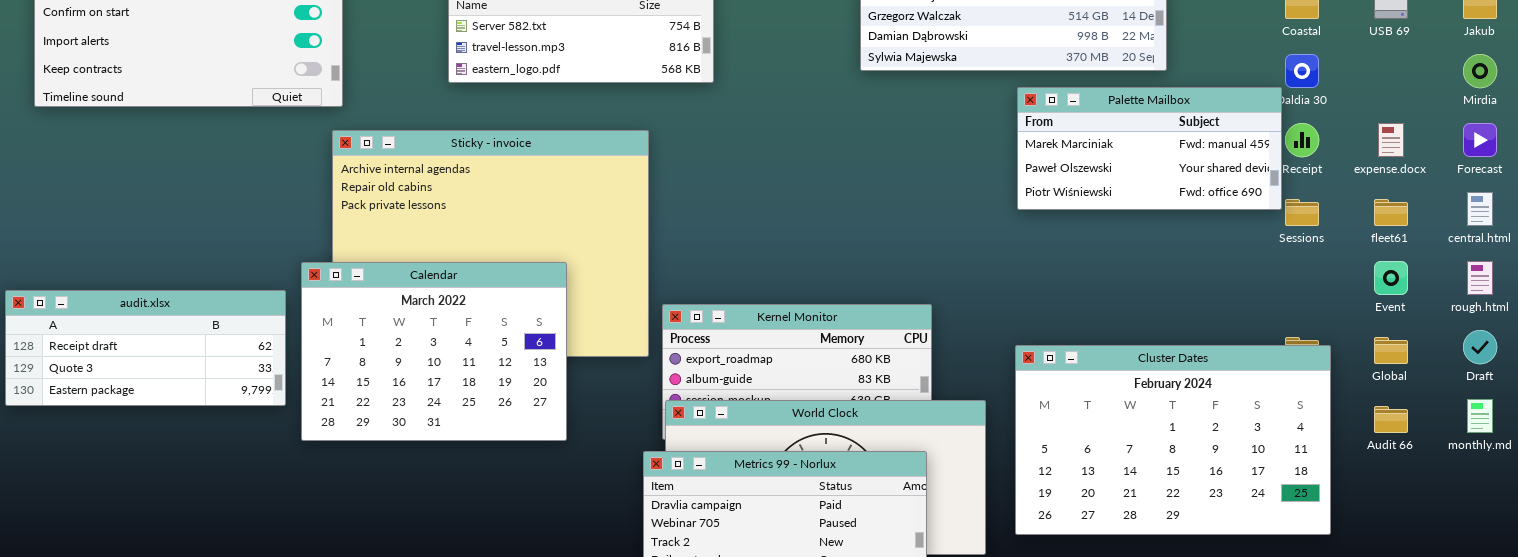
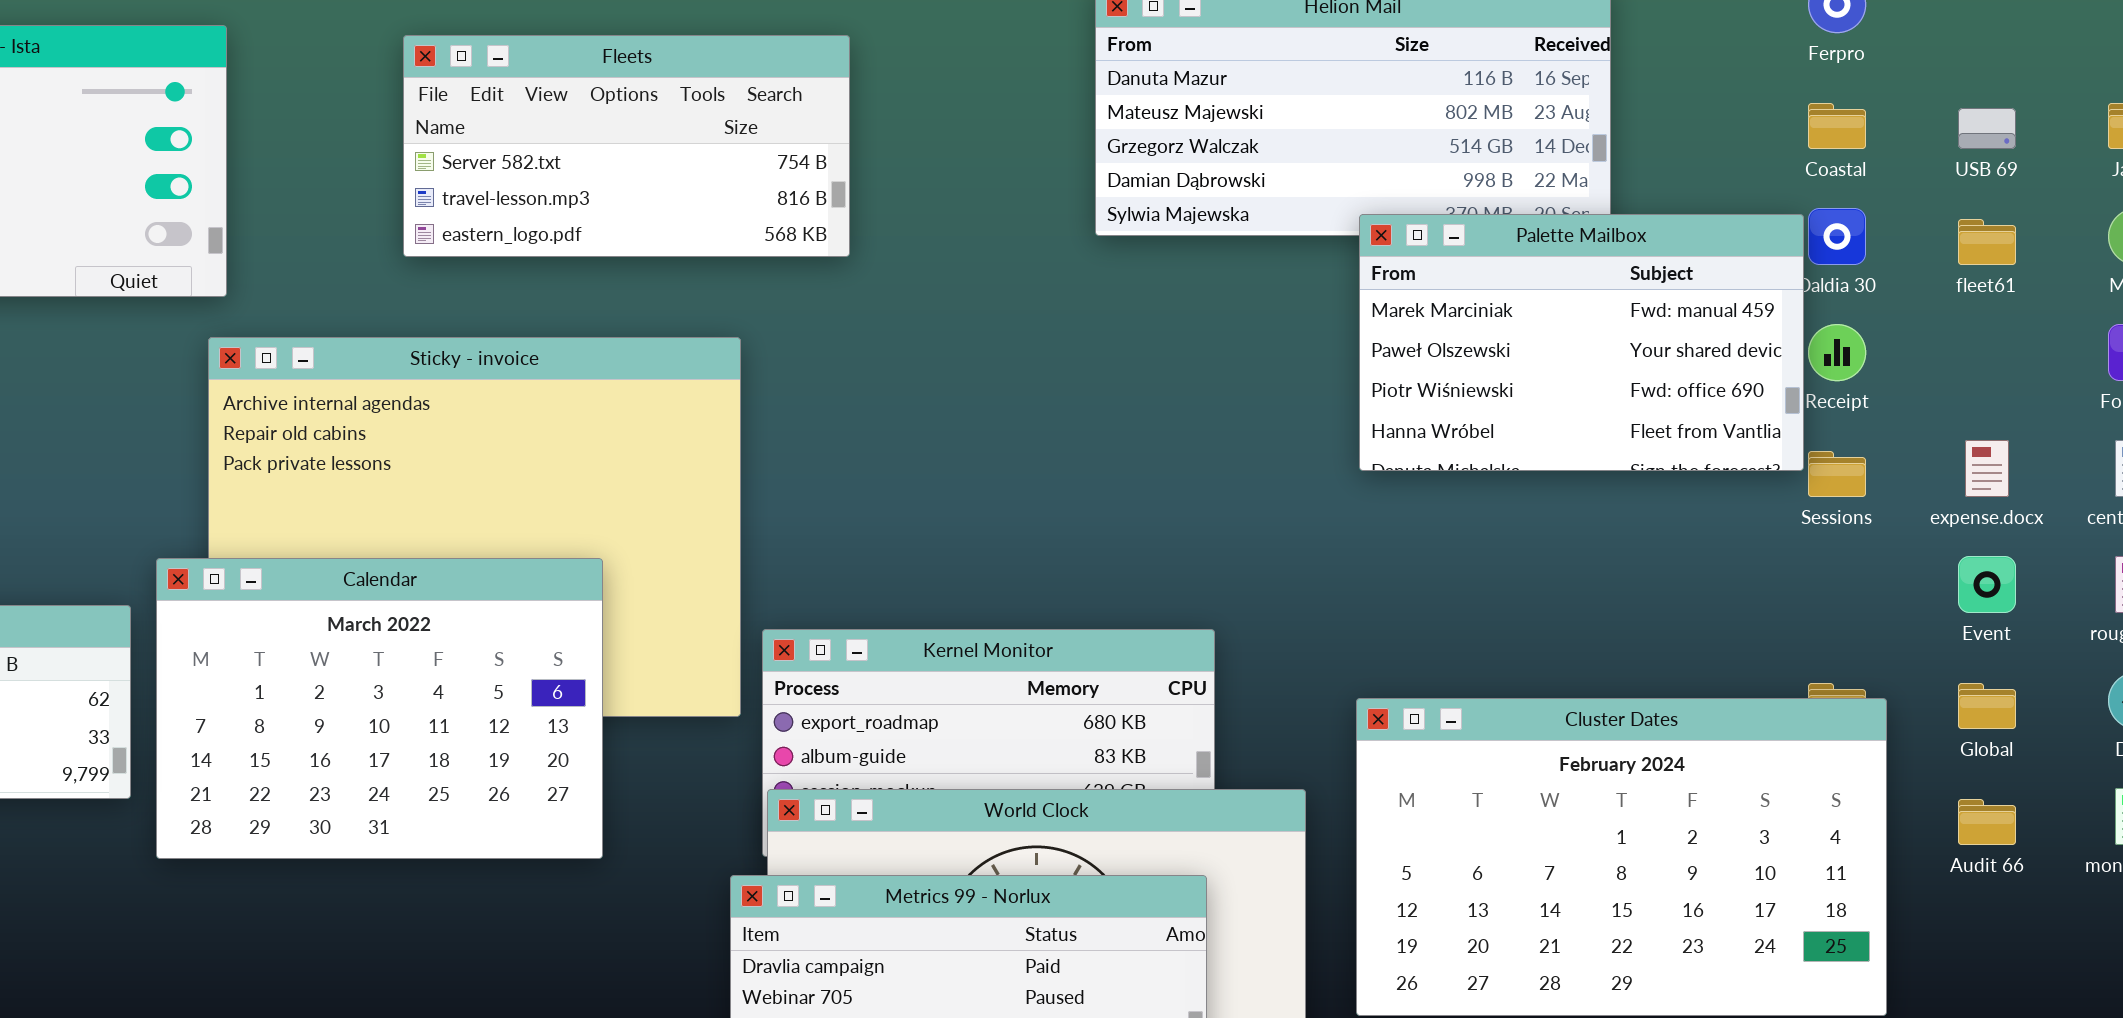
Palette Mailbox: [1017,87,1282,210] -> [1359,214,1804,471], resized
expense.docx: [1378,123,1404,157] -> [1965,440,2009,497], moved
fleet61: [1374,199,1408,226] -> [1958,219,2016,265], moved

